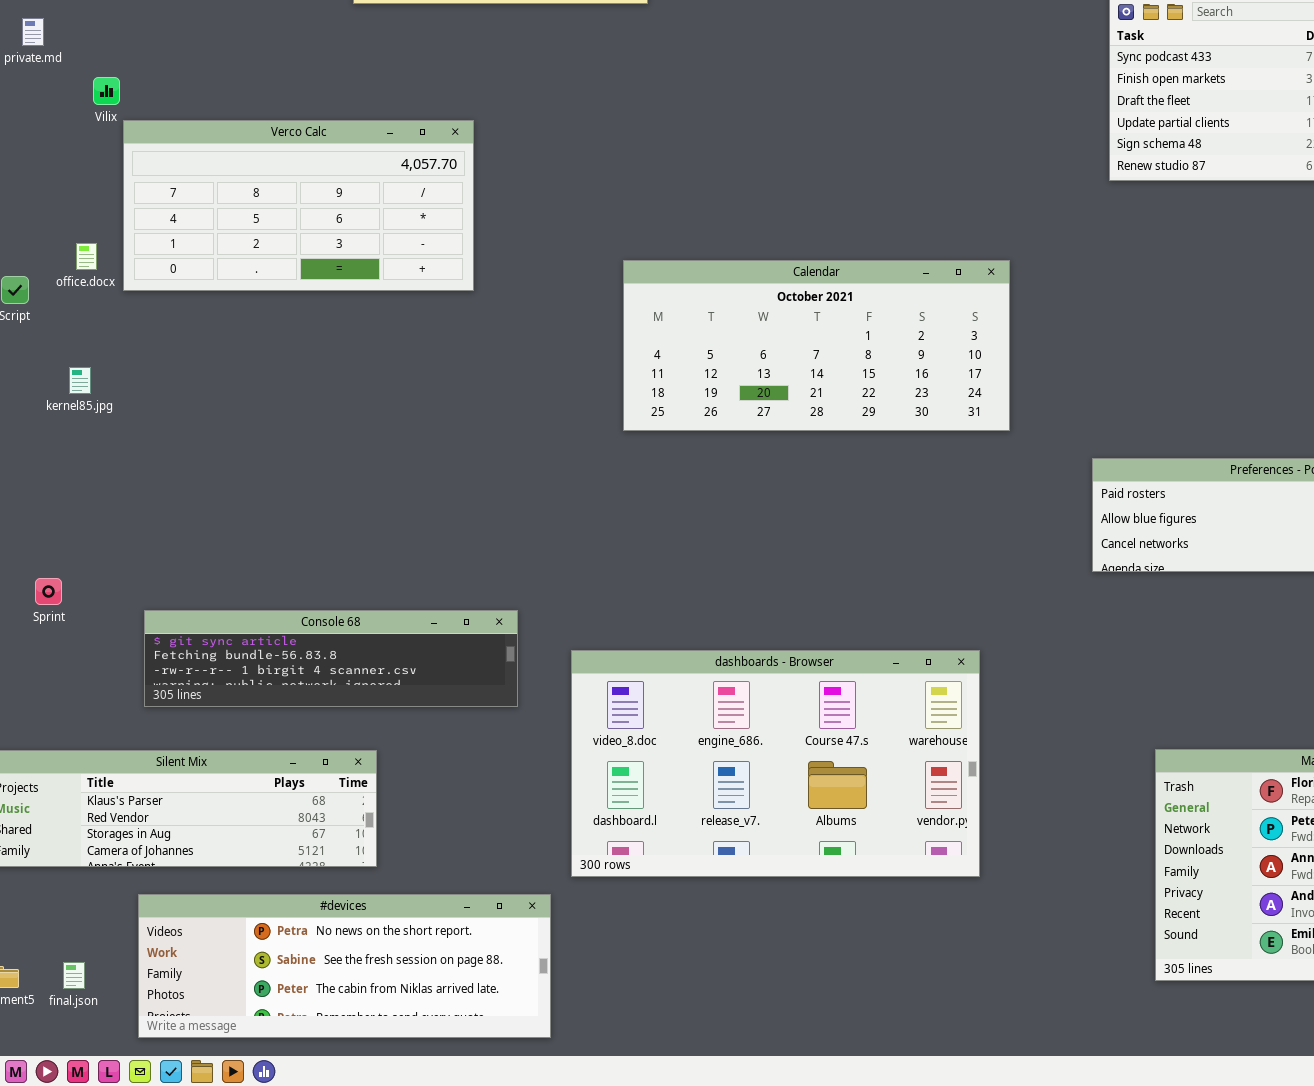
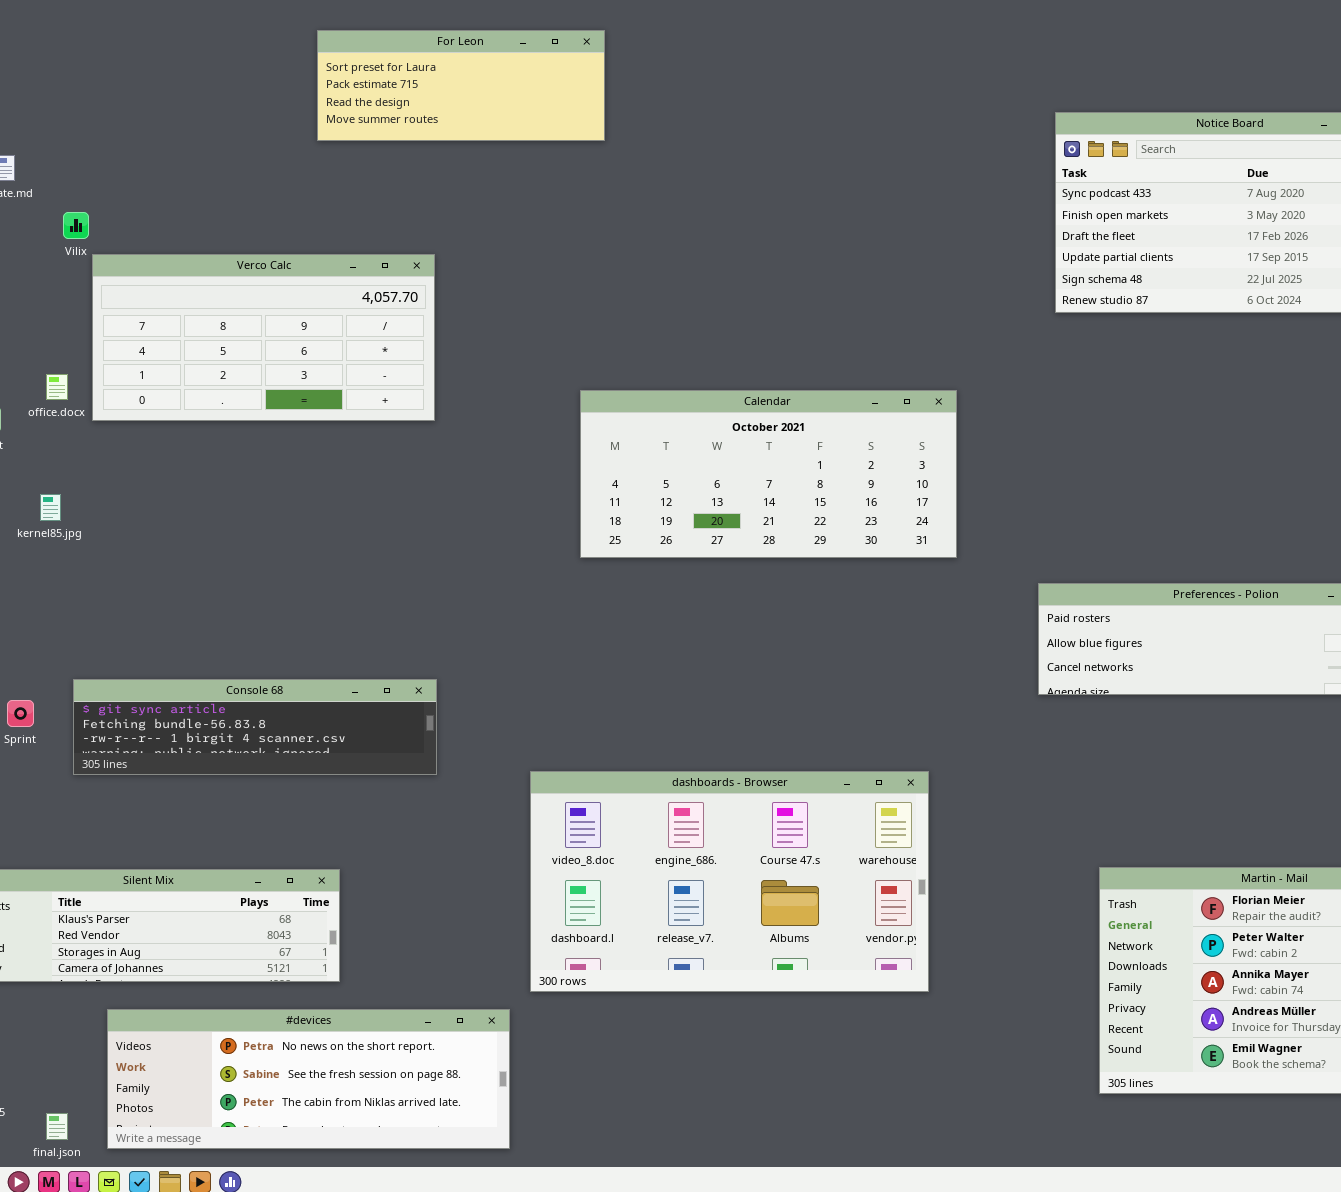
Console 68: [144,610,518,707] -> [73,679,437,775], moved
final.json: [63,962,85,989] -> [46,1113,68,1140], moved

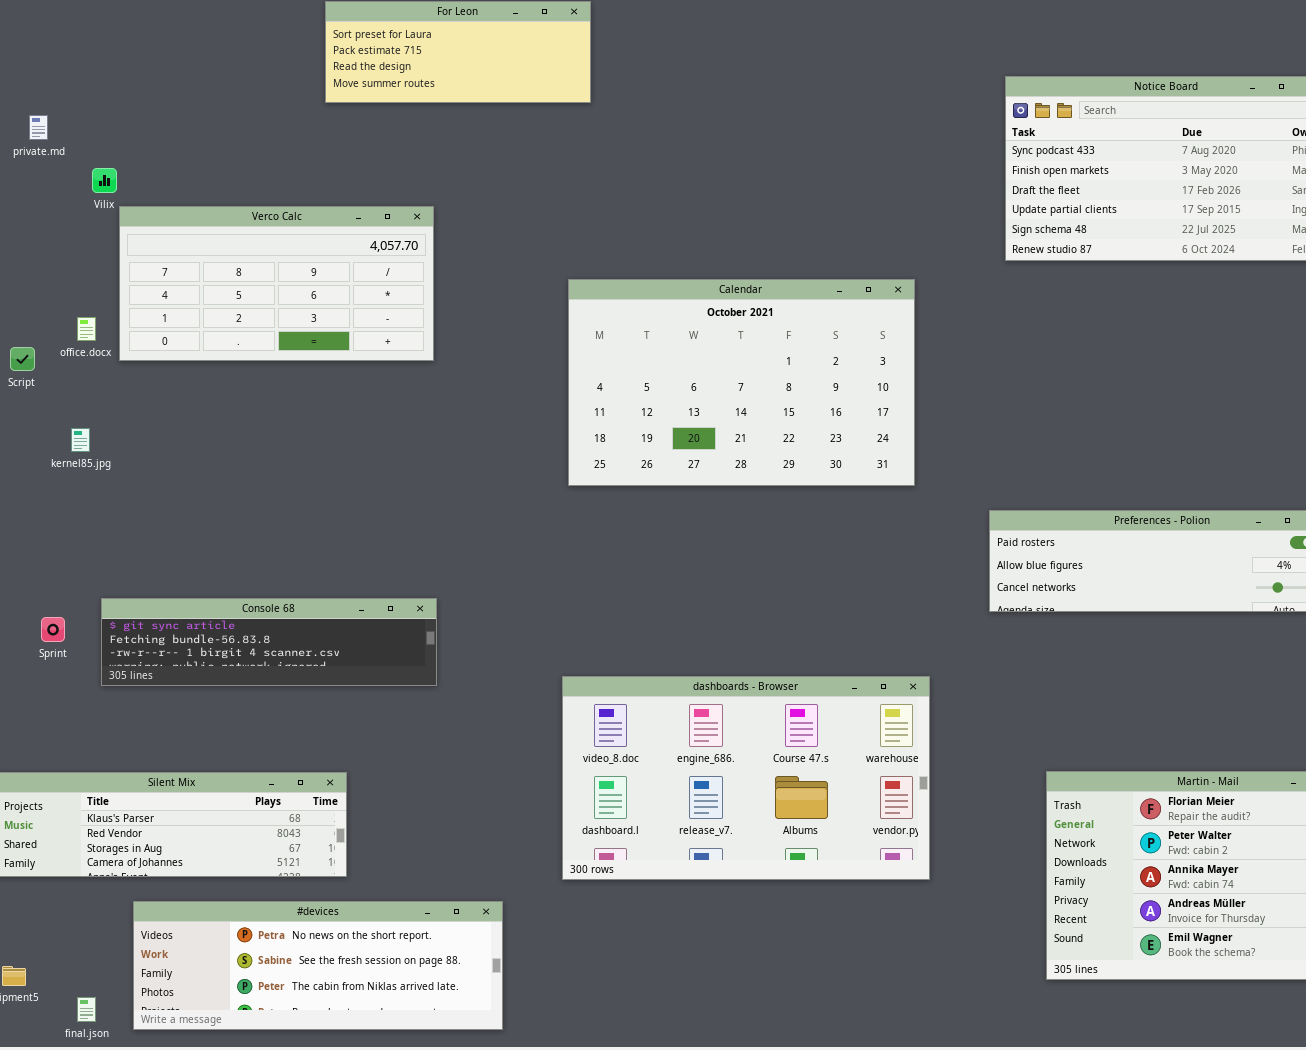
Calendar: [580,390,957,558] -> [568,279,915,486], resized
dashboards - Browser: [530,771,929,992] -> [562,676,930,880], moved

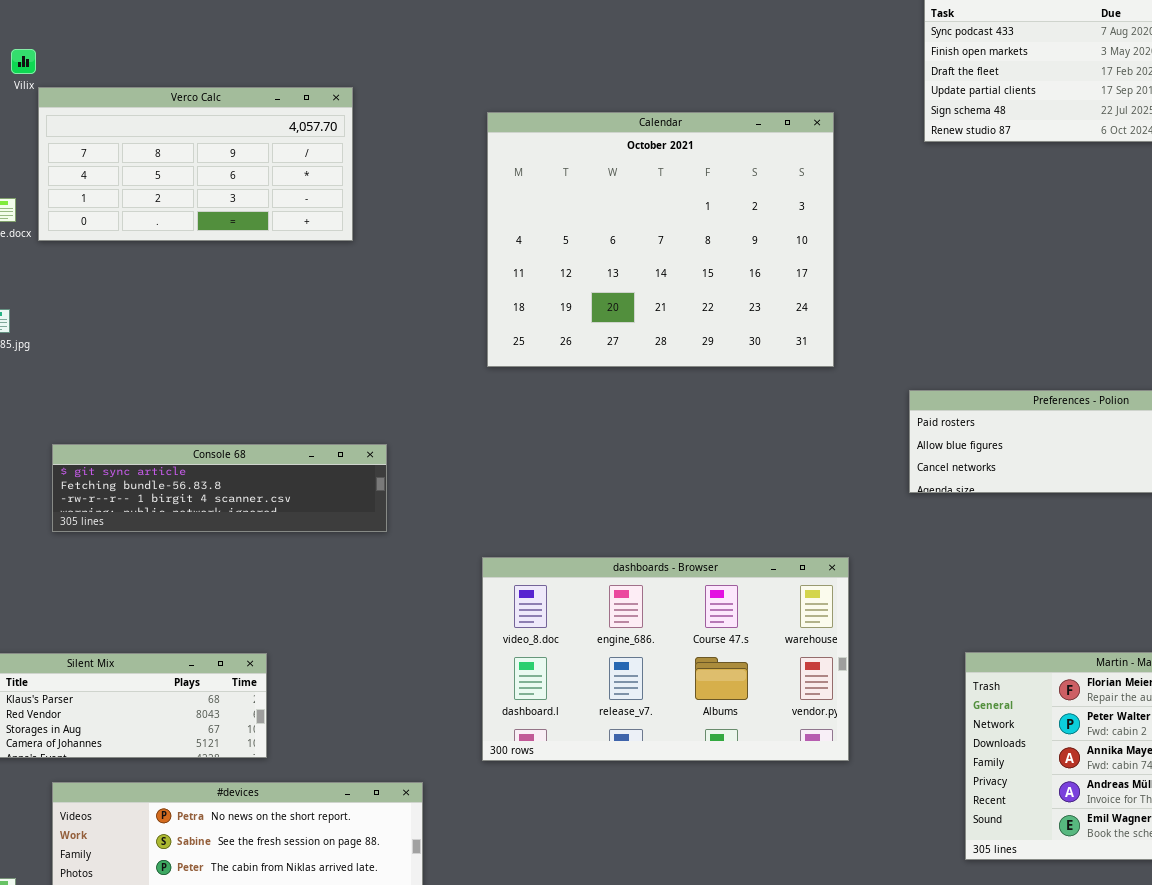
Calendar: [568,279,915,486] -> [487,112,834,367], resized
Console 68: [101,598,437,686] -> [52,444,387,532], moved

